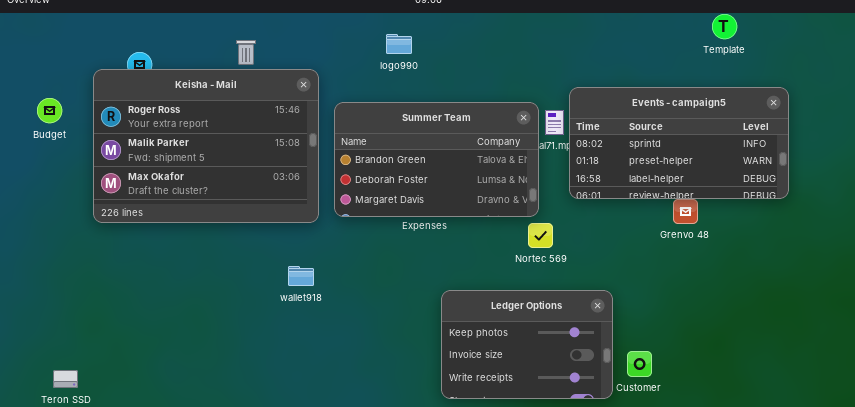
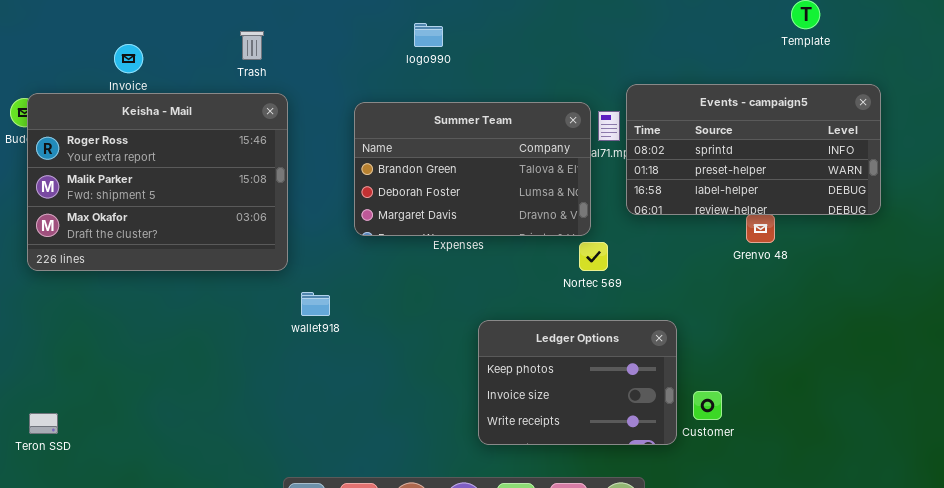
Keisha - Mail: [93,69,319,223] -> [27,93,288,271], moved

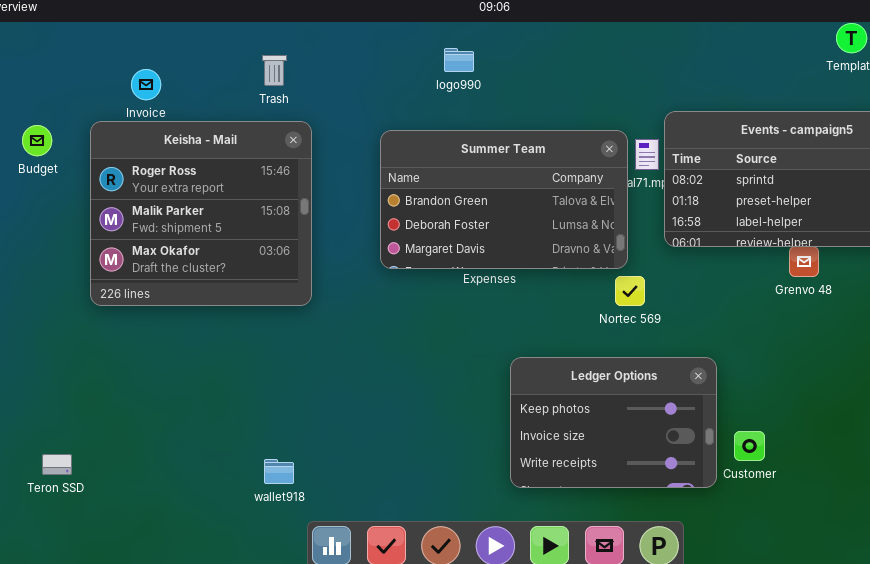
Keisha - Mail: [27,93,288,271] -> [90,121,312,306], resized
wallet918: [301,292,330,316] -> [264,459,294,484], moved

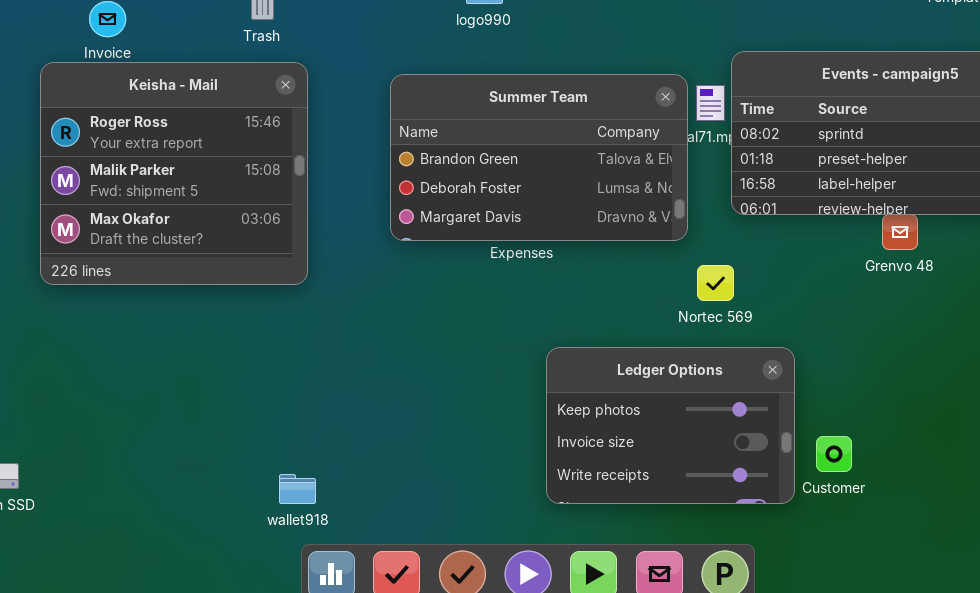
Nortec 569: [615,276,645,306] -> [697,265,734,301], moved
wallet918: [264,459,294,484] -> [279,474,316,504], moved

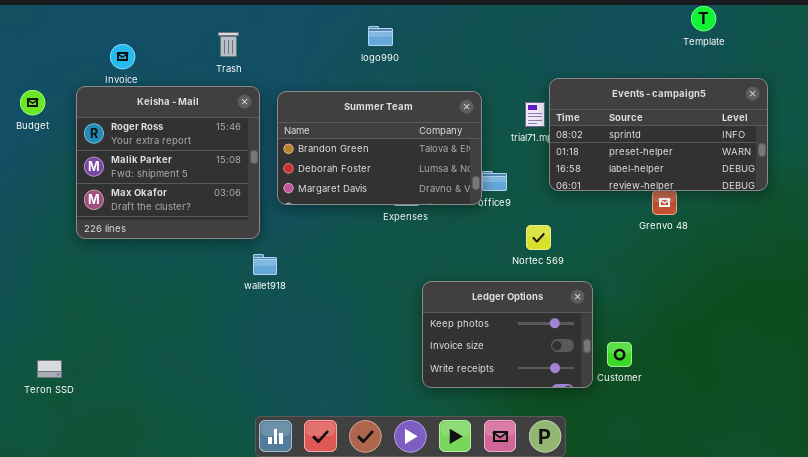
Summer Team: [390,74,688,241] -> [277,91,482,205], moved
wallet918: [279,474,316,504] -> [253,254,277,275], moved

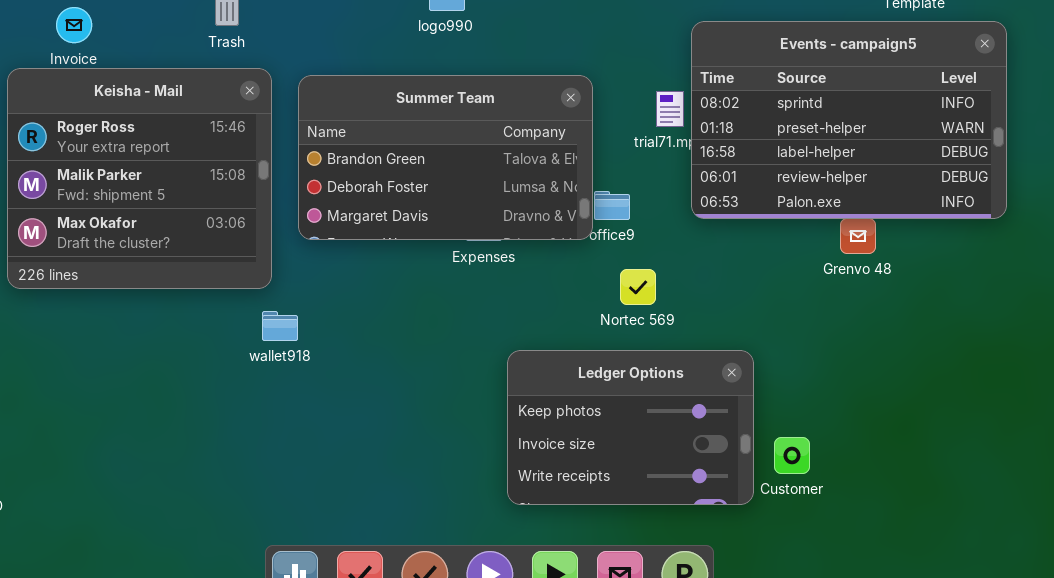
Events - campaign5: [549,78,768,191] -> [691,21,1007,219], resized
Nortec 569: [526,225,551,250] -> [620,269,656,305], moved

